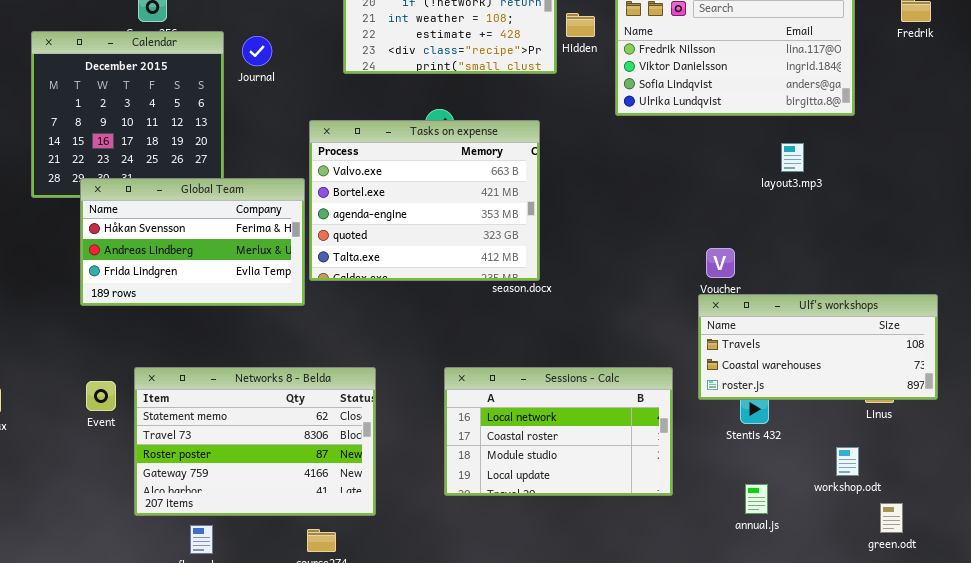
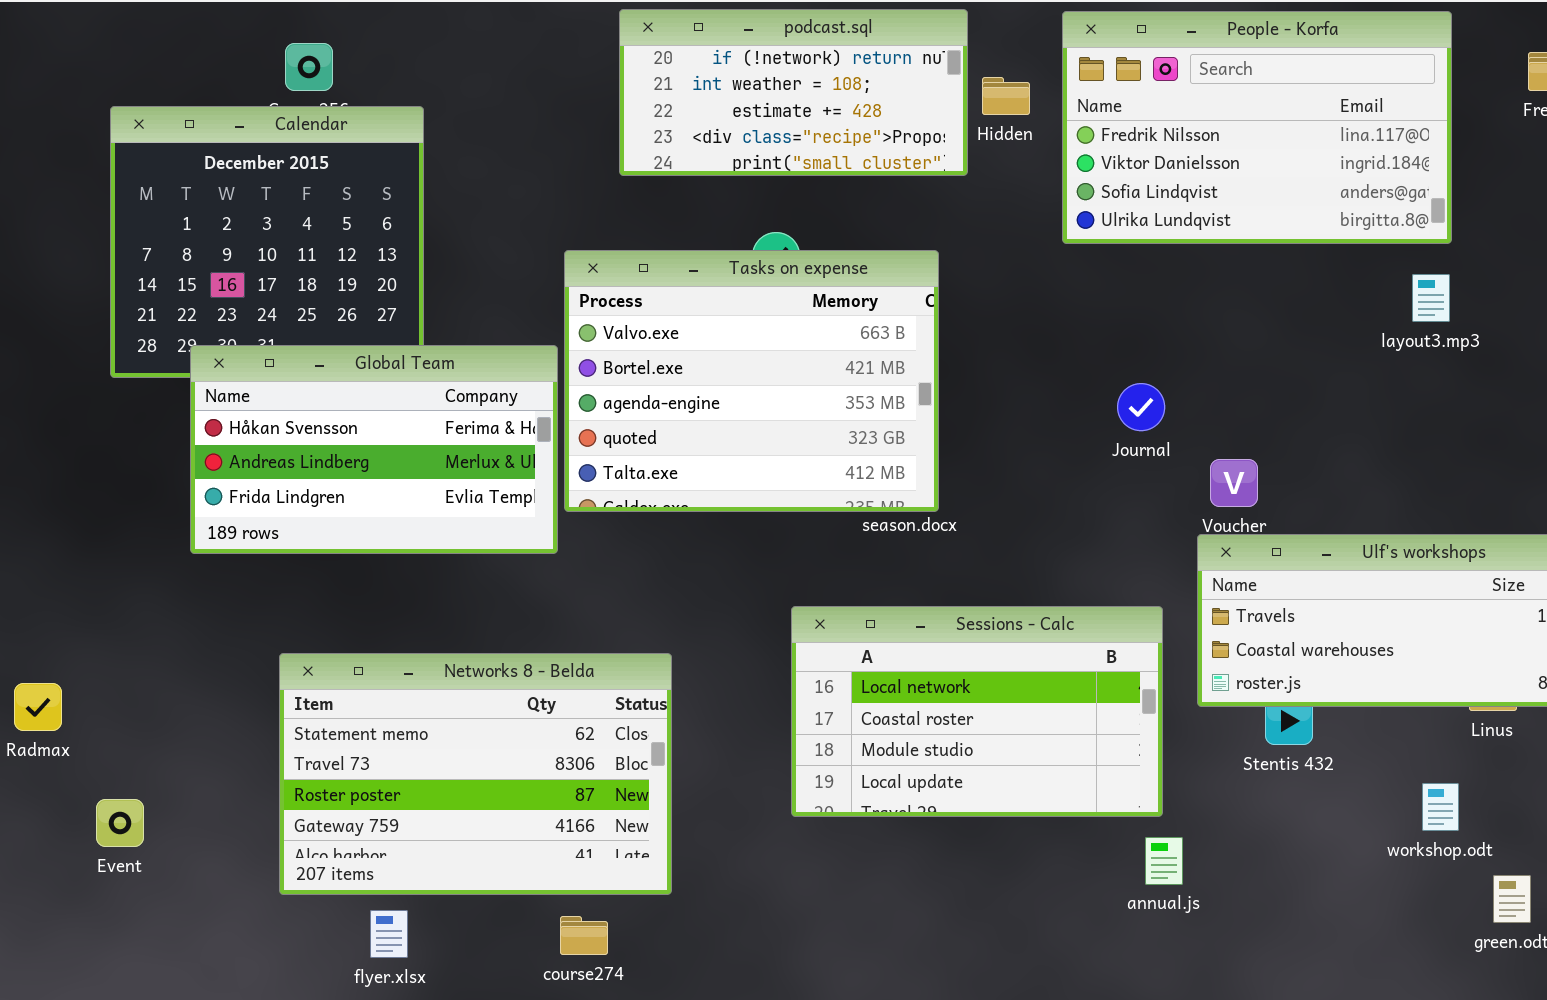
Journal: [242,36,272,66] -> [1117,383,1165,431], moved
layout3.mp3: [781,143,804,172] -> [1412,274,1450,322], moved
Sessions - Calc: [444,367,673,496] -> [791,606,1163,817], moved
Event: [86,381,116,411] -> [96,799,144,847], moved
annual.js: [745,484,768,514] -> [1145,837,1183,885], moved

